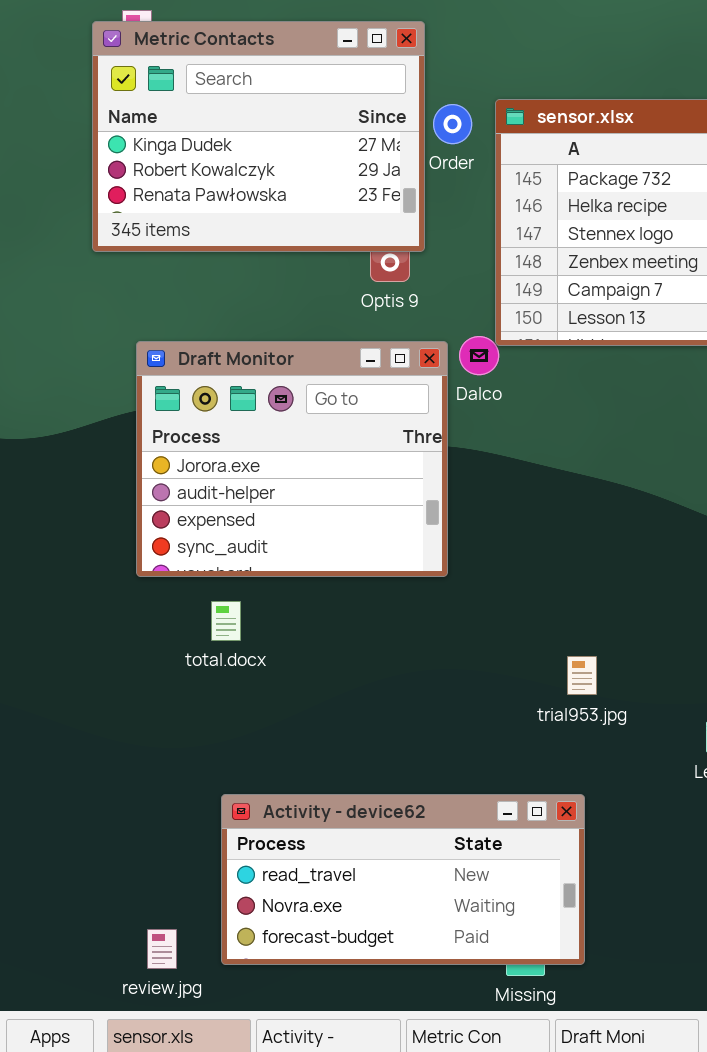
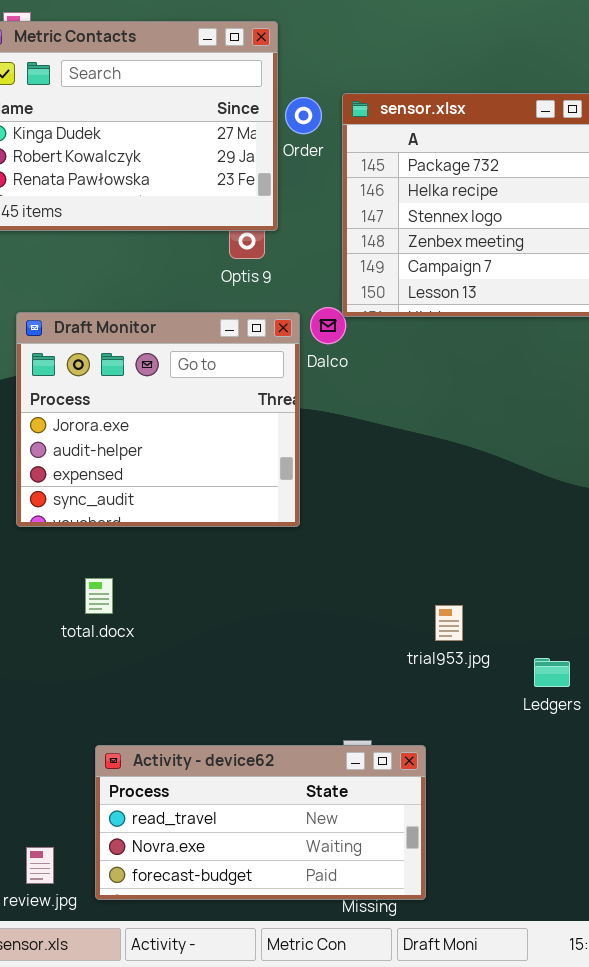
total.docx: [211,601,241,641] -> [85,578,113,614], moved
trial953.jpg: [567,656,597,695] -> [435,605,463,641], moved
Activity - device62: [221,794,585,965] -> [95,745,426,900], moved

